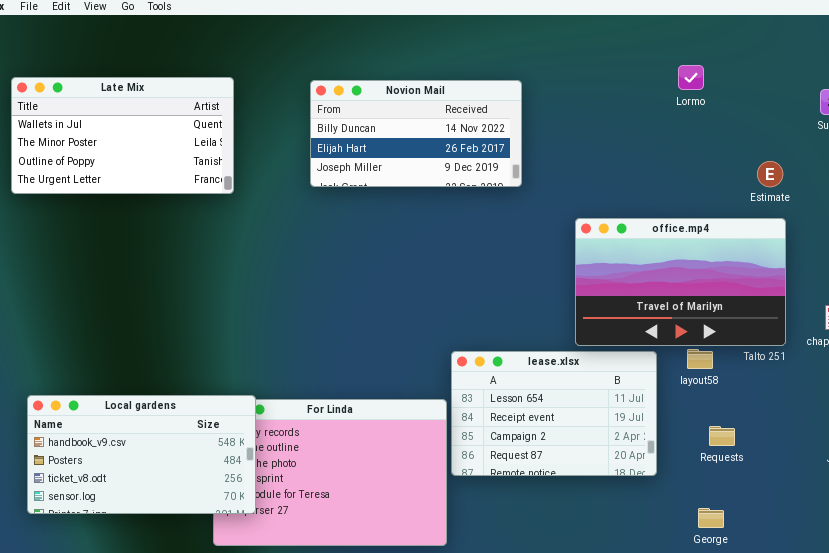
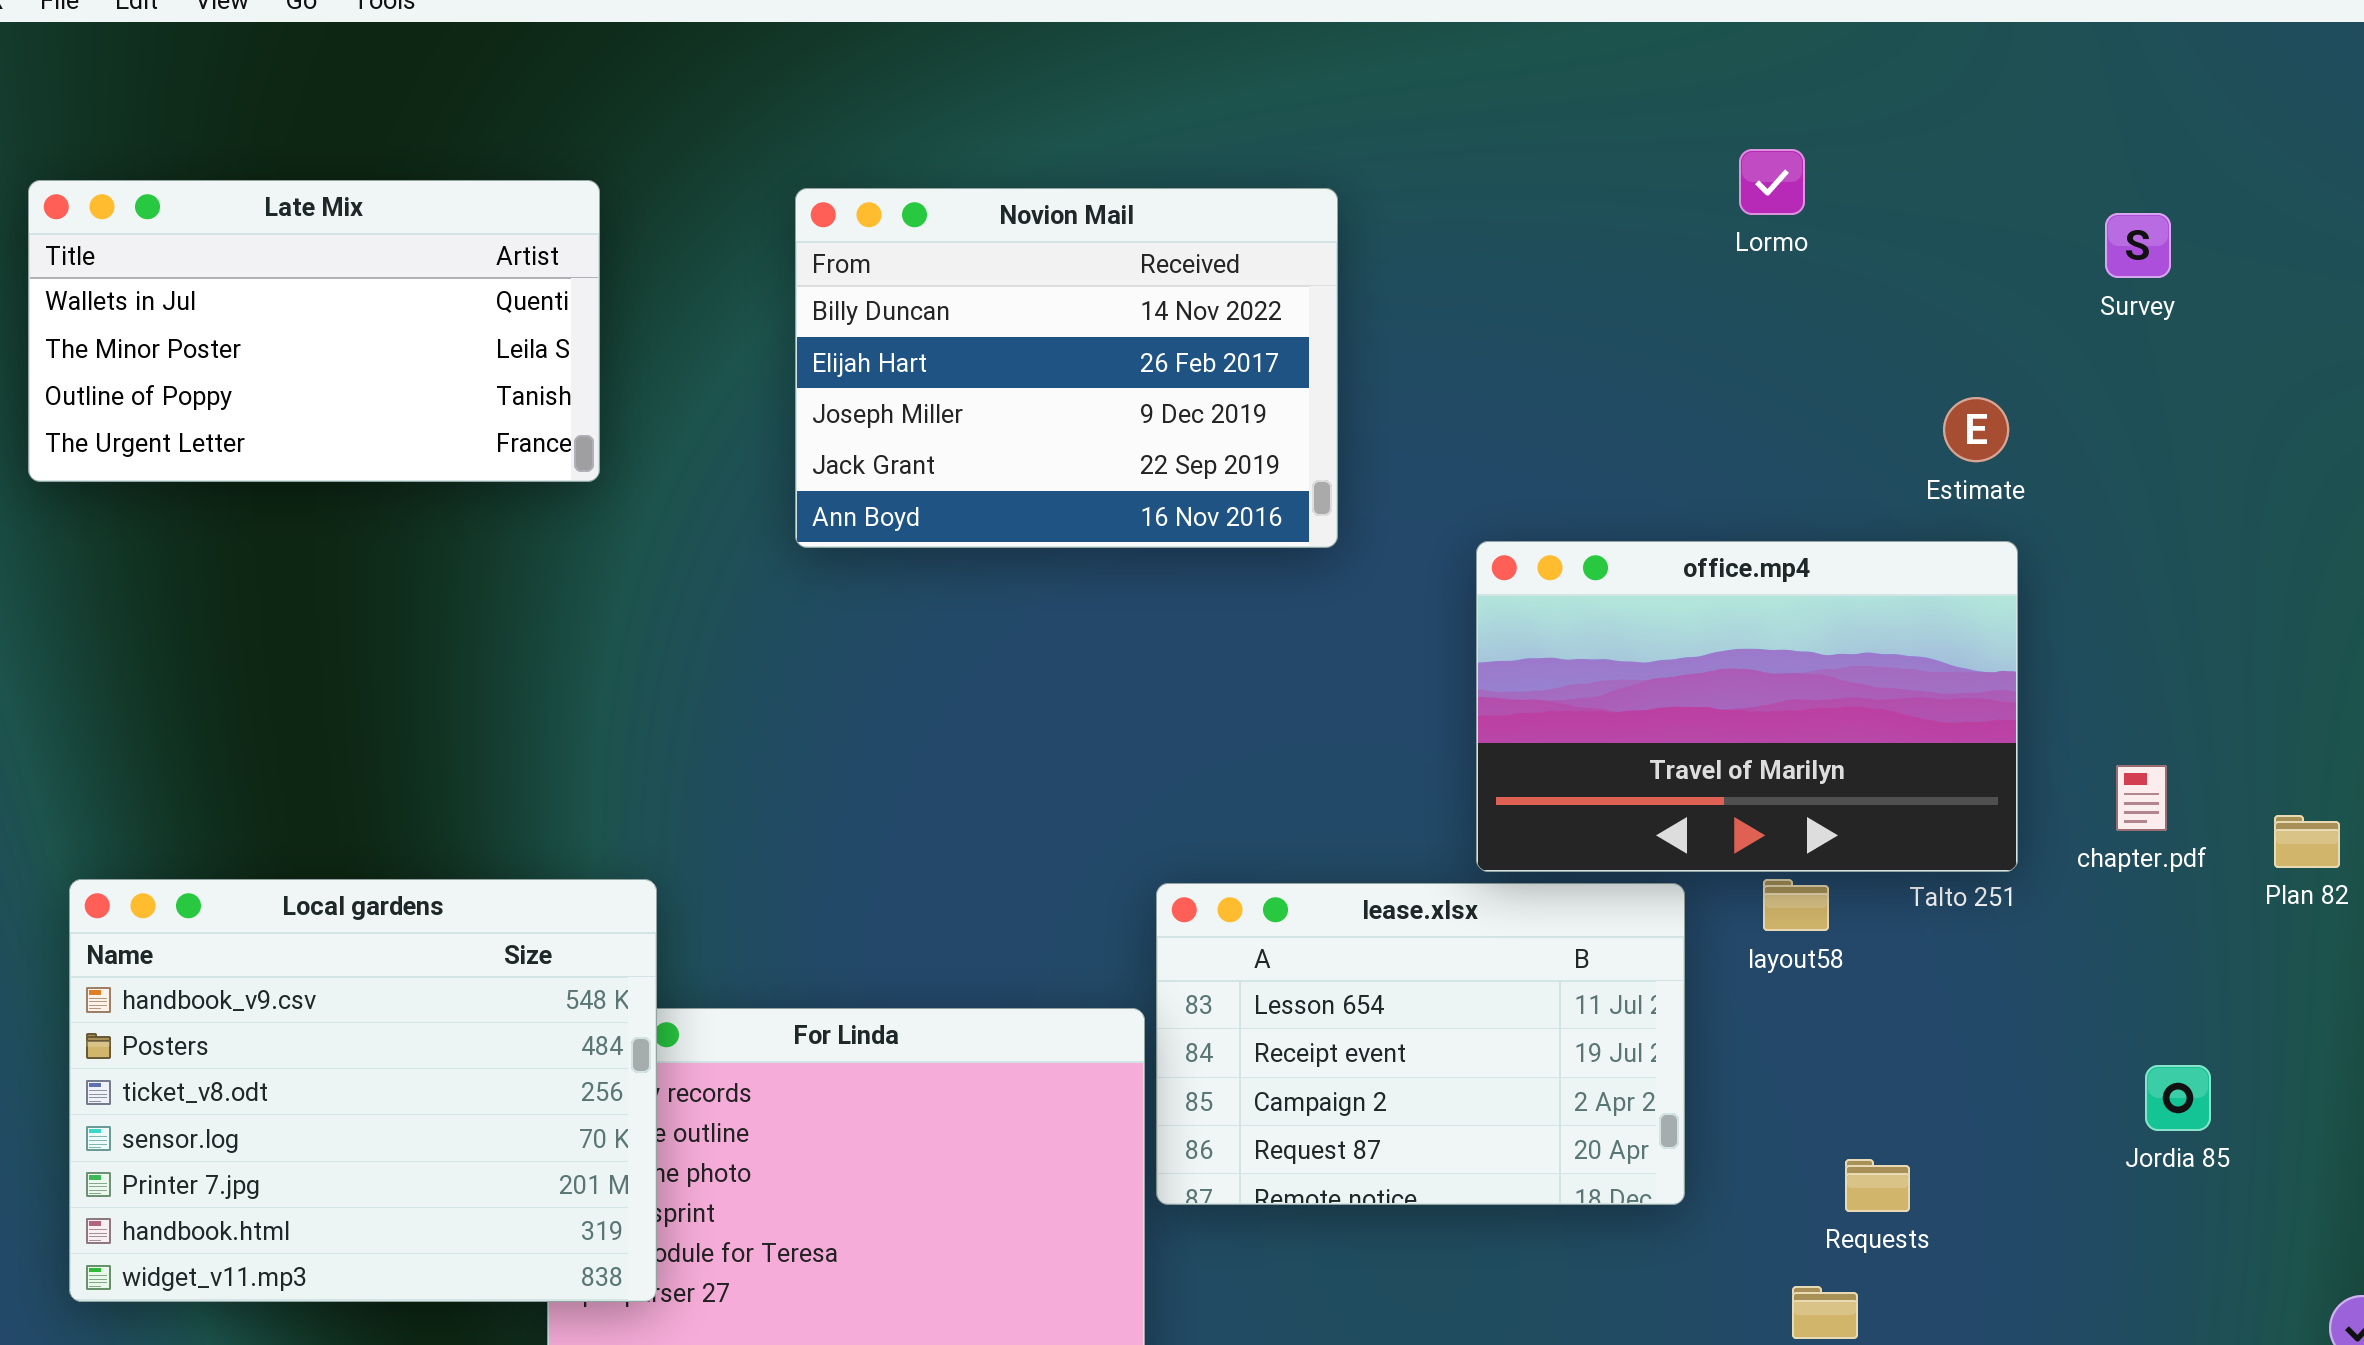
Novion Mail: [310,80,522,187] -> [795,188,1338,548], resized
Local gardens: [27,395,256,514] -> [69,879,657,1302], resized
Requests: [709,426,735,446] -> [1845,1159,1910,1212], moved

